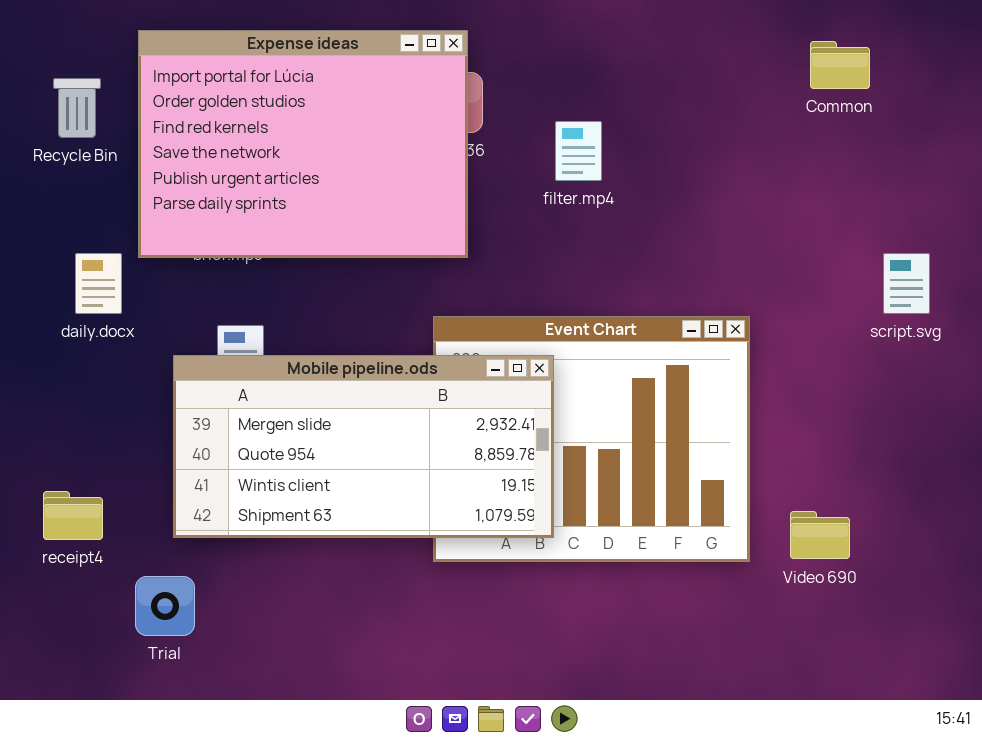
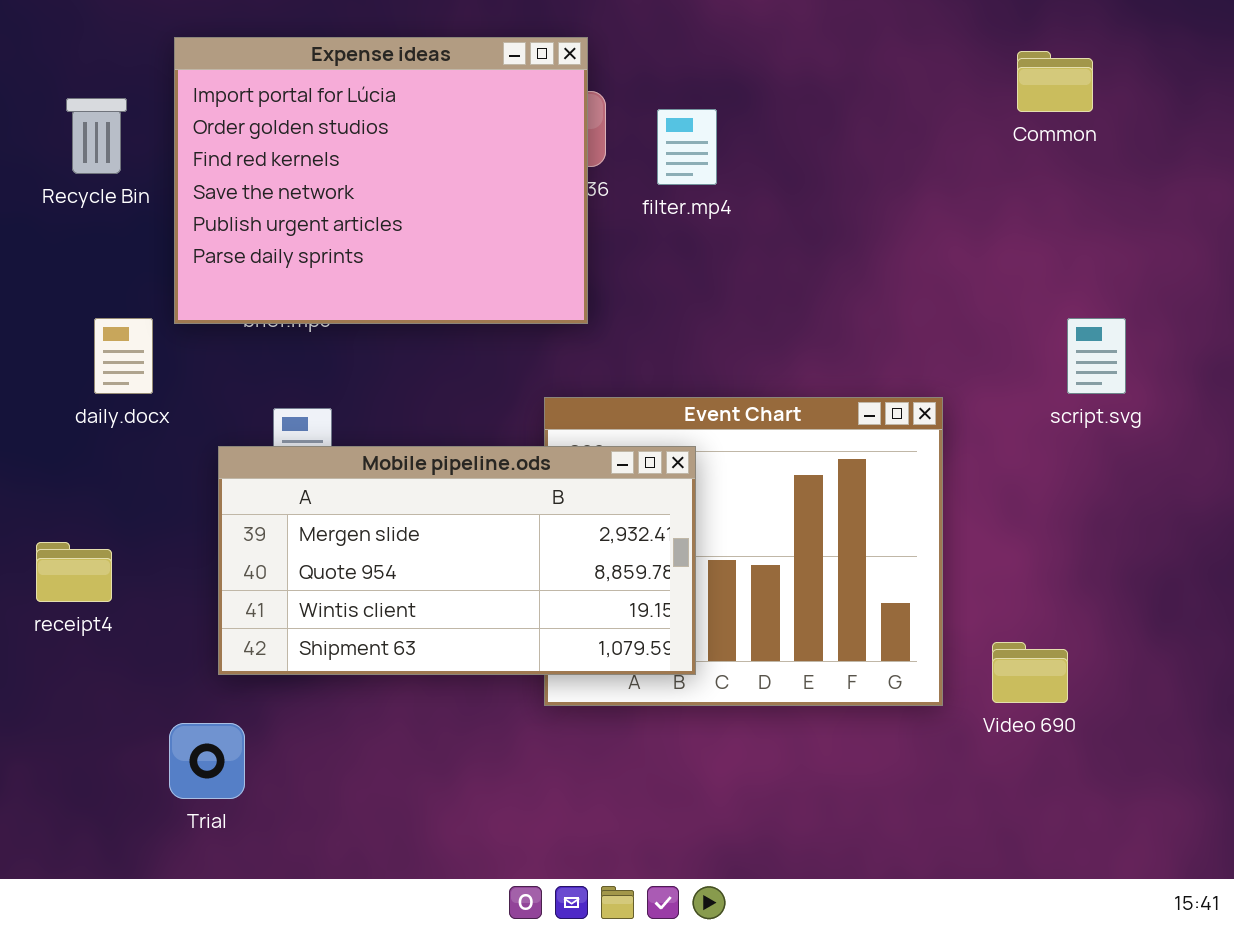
filter.mp4: [555,121,602,181] -> [657,109,717,185], moved
script.svg: [883,253,930,314] -> [1067,318,1126,394], moved
receipt4: [43,491,103,540] -> [36,542,112,602], moved

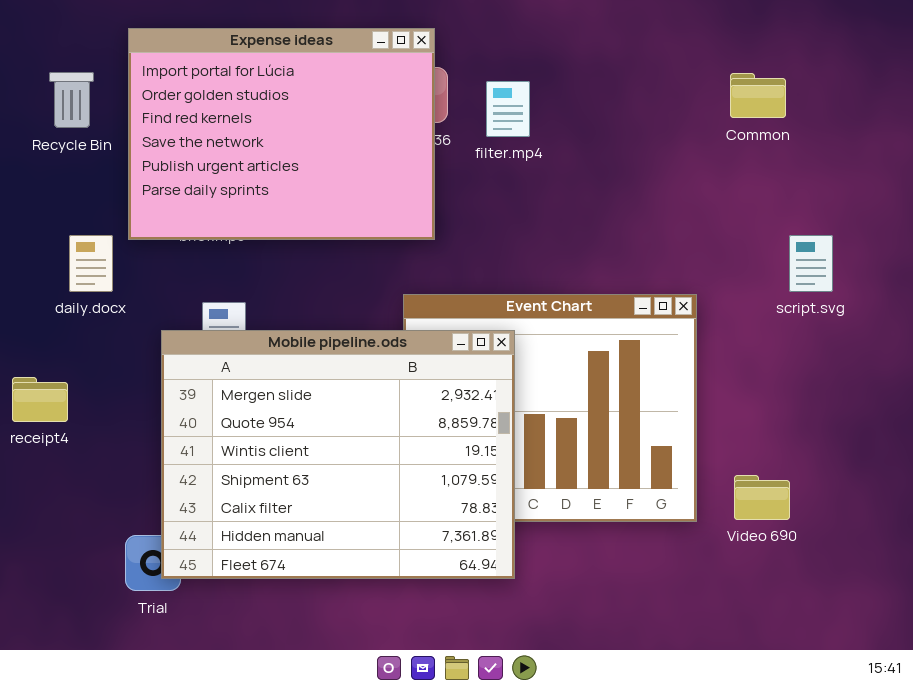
Common: [1017,51,1093,112] -> [730,73,786,118], moved
Mobile pipeline.ods: [218,446,696,675] -> [161,330,515,579], resized
receipt4: [36,542,112,602] -> [12,377,68,422], moved

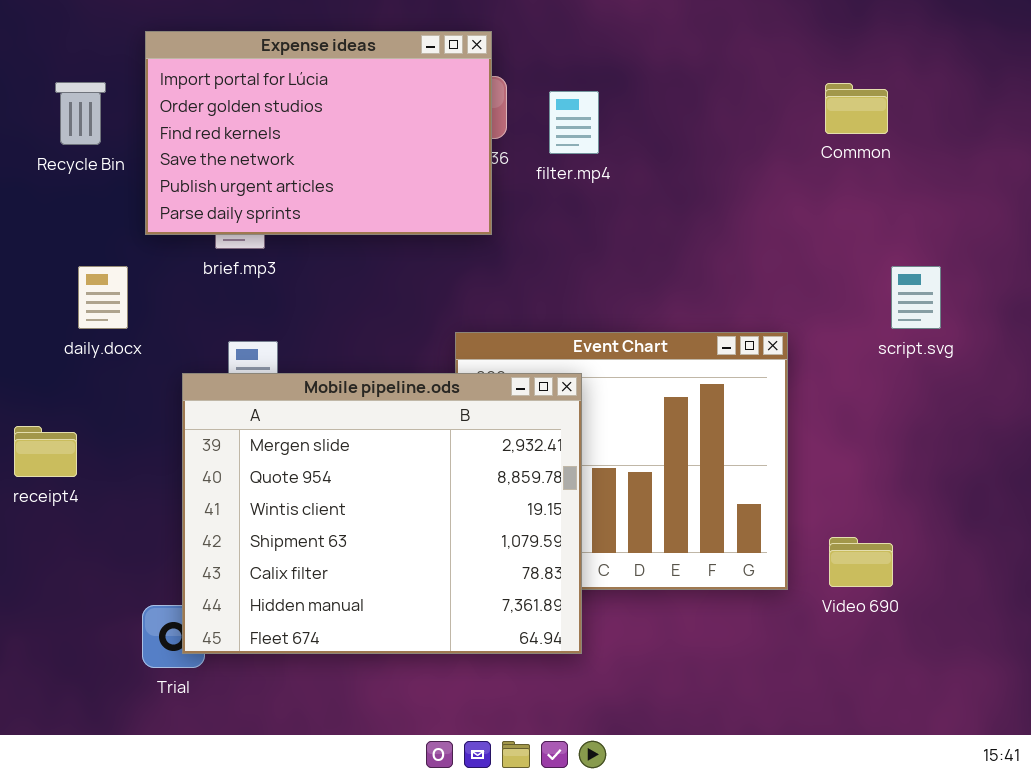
Expense ideas: [128,28,435,240] -> [145,31,492,235], resized

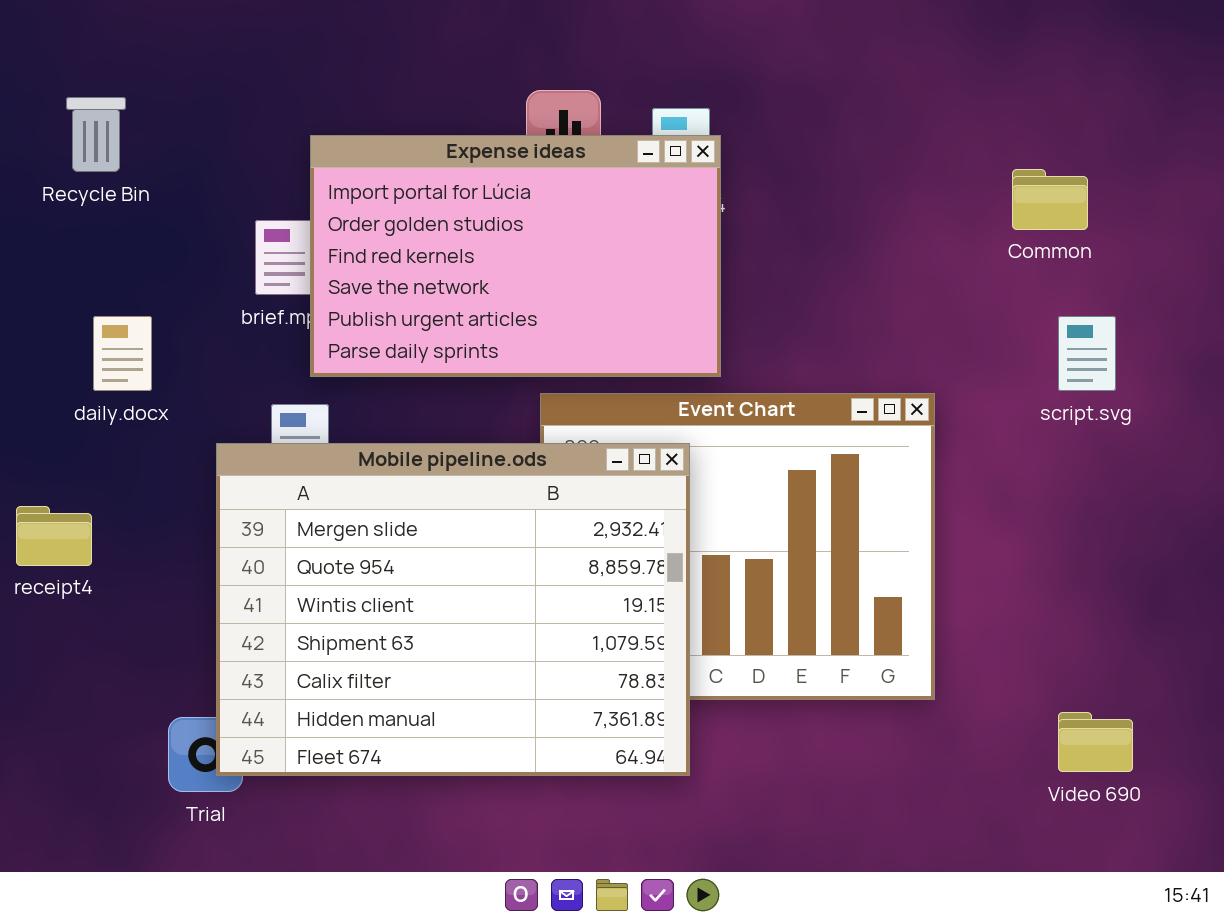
Expense ideas: [145,31,492,235] -> [310,135,721,377], moved
Common: [825,83,888,134] -> [1012,169,1088,230], moved
Video 690: [829,537,893,587] -> [1058,712,1133,772], moved

